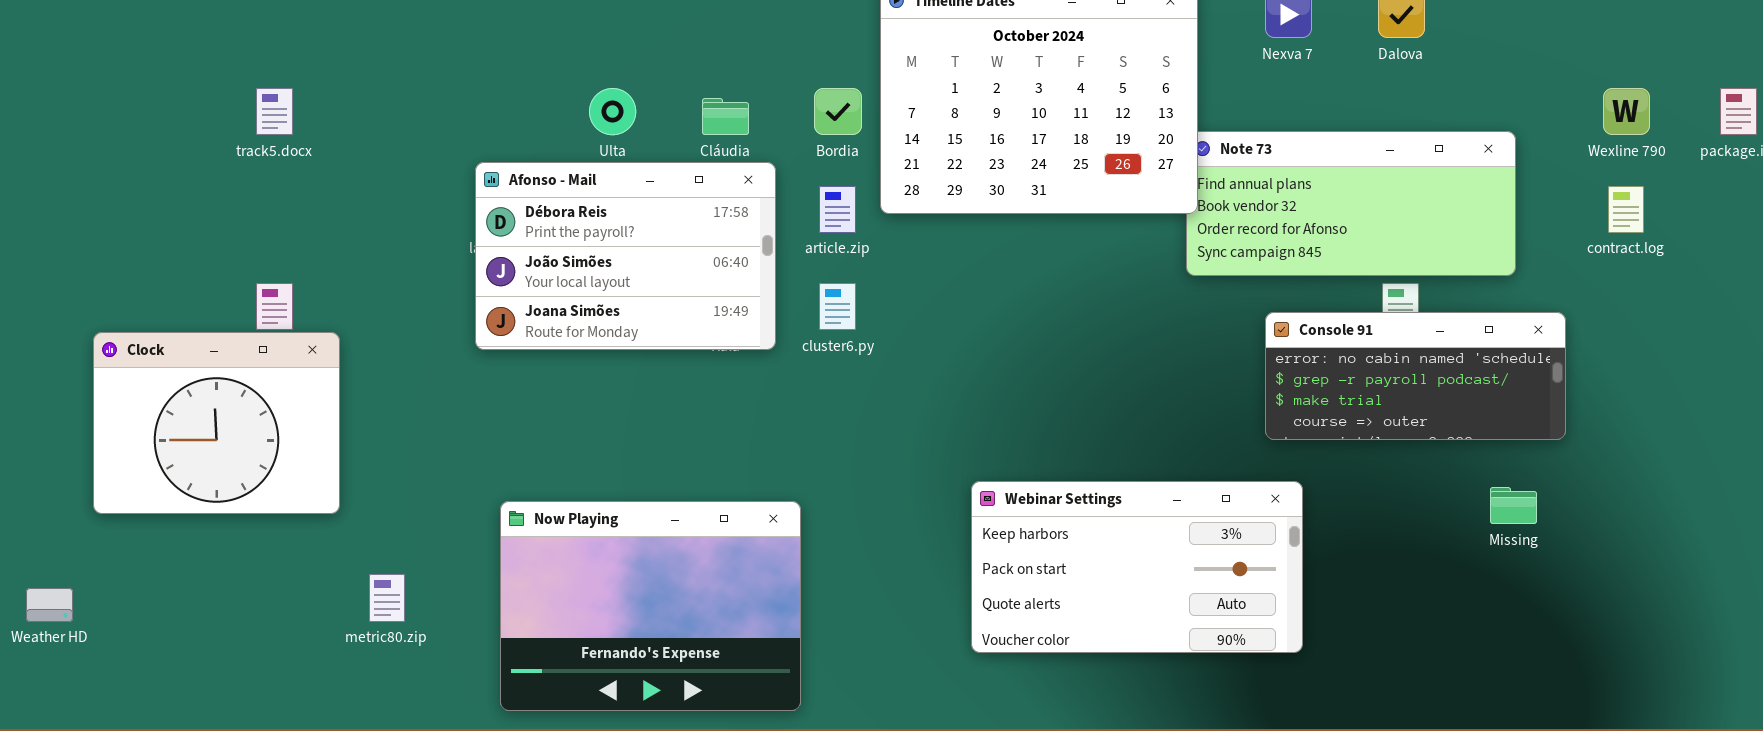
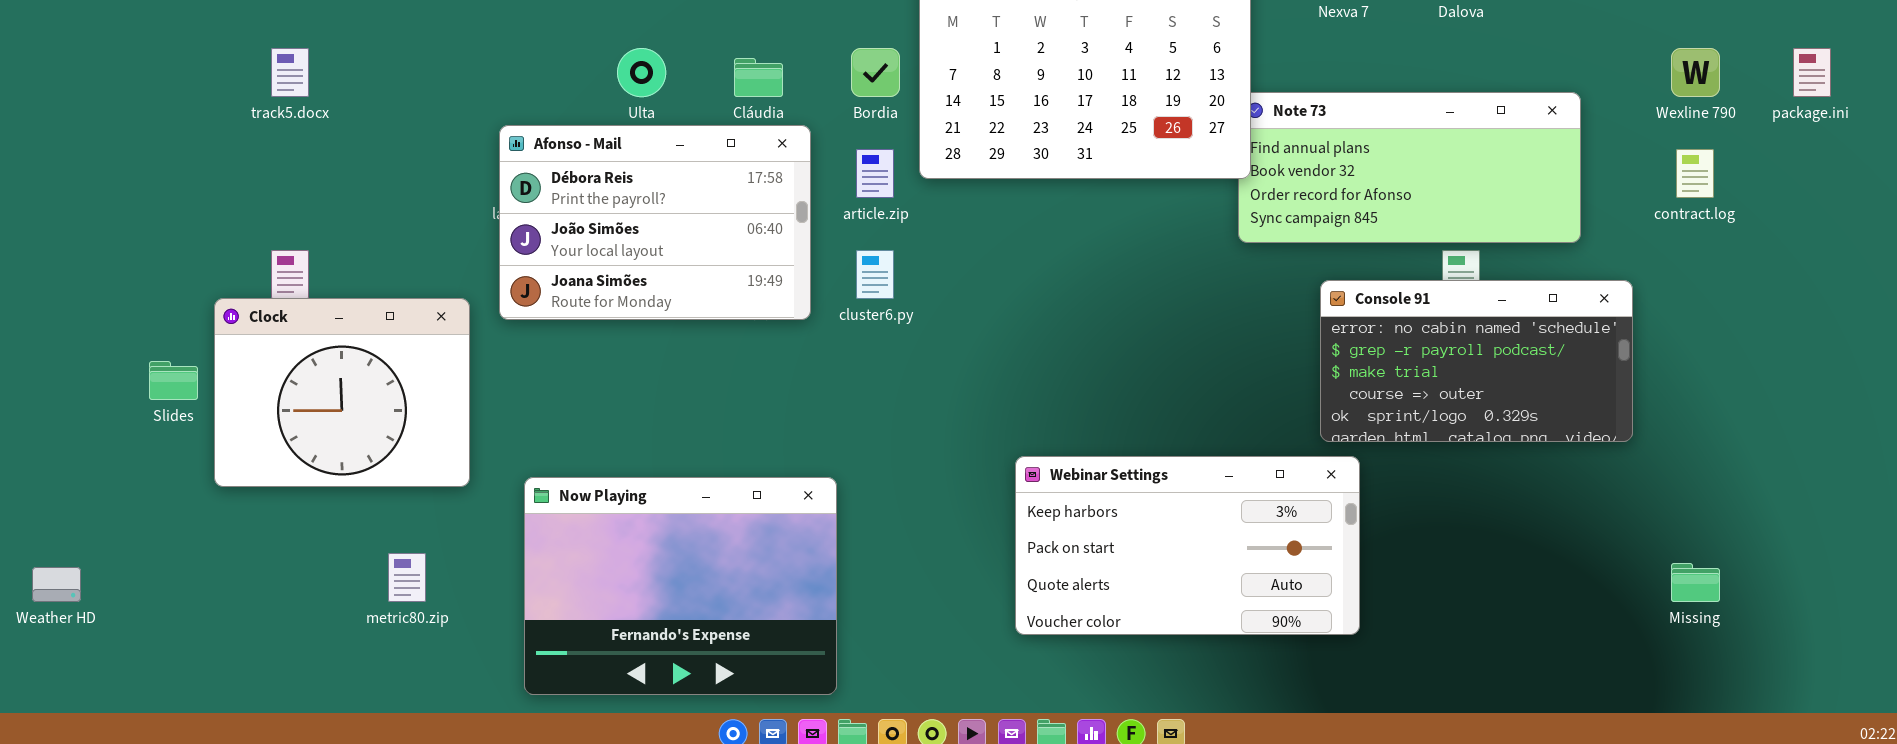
Console 91: [1265,312,1566,440] -> [1320,280,1633,442], resized
Clock: [93,332,340,514] -> [214,298,470,487], moved
Missing: [1490,487,1537,524] -> [1671,563,1720,602], moved

